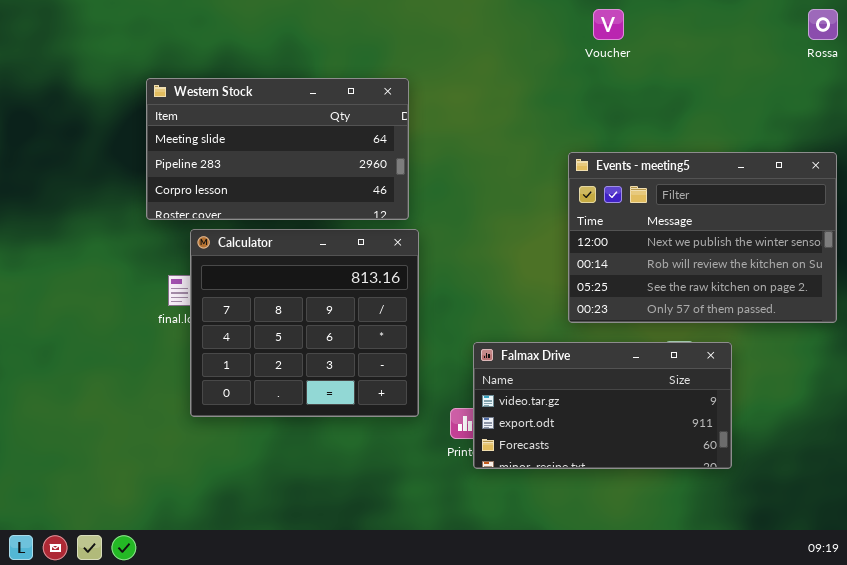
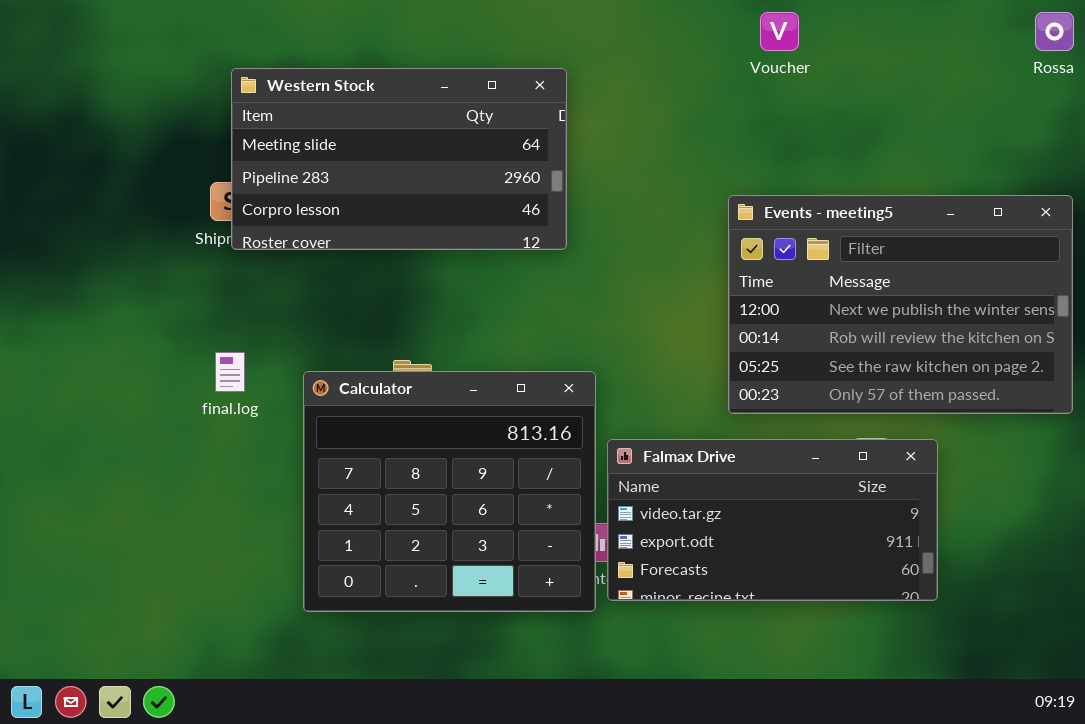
Western Stock: [146,78,409,220] -> [231,68,567,250], moved
Calculator: [190,229,419,417] -> [303,371,596,612], moved

